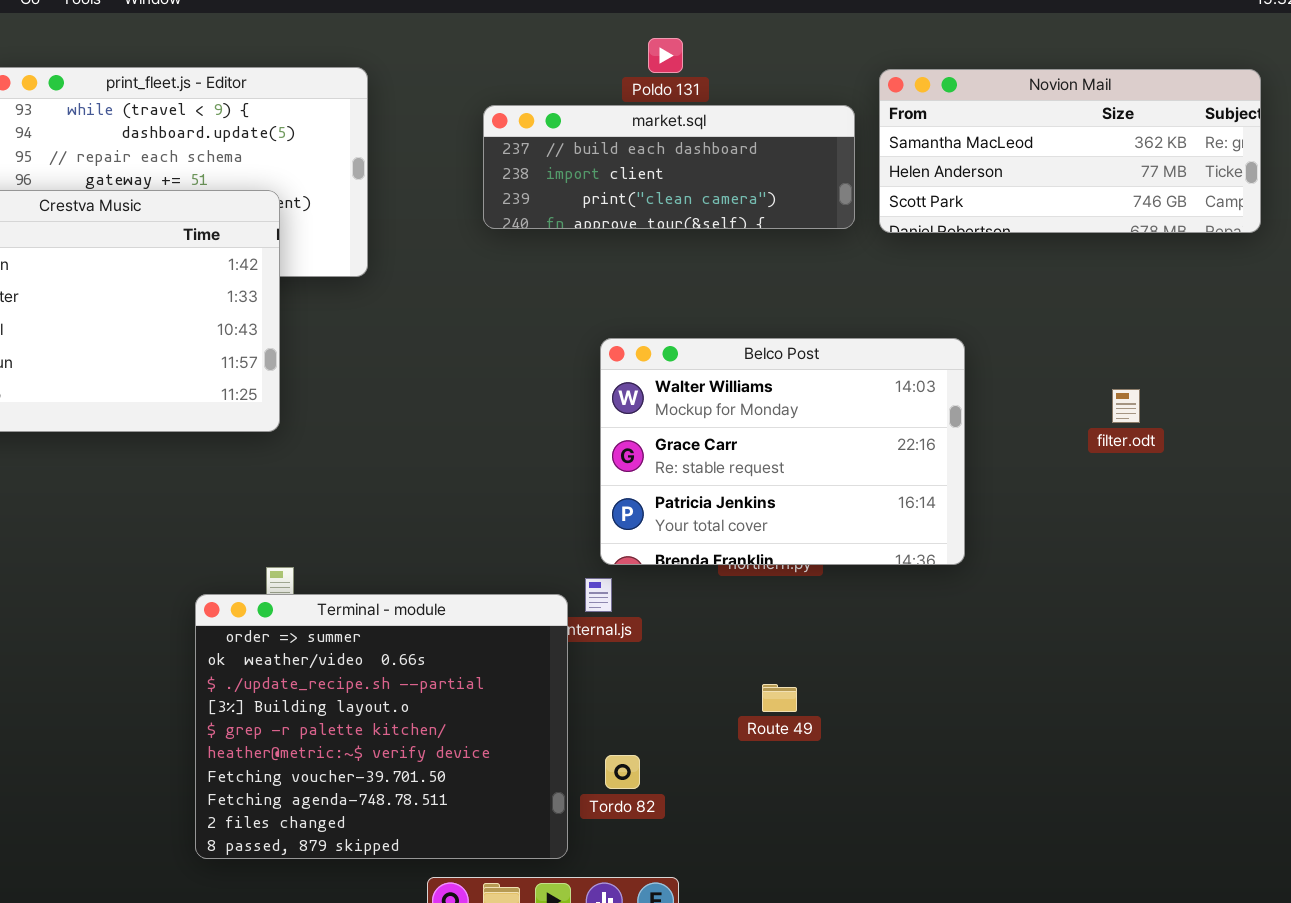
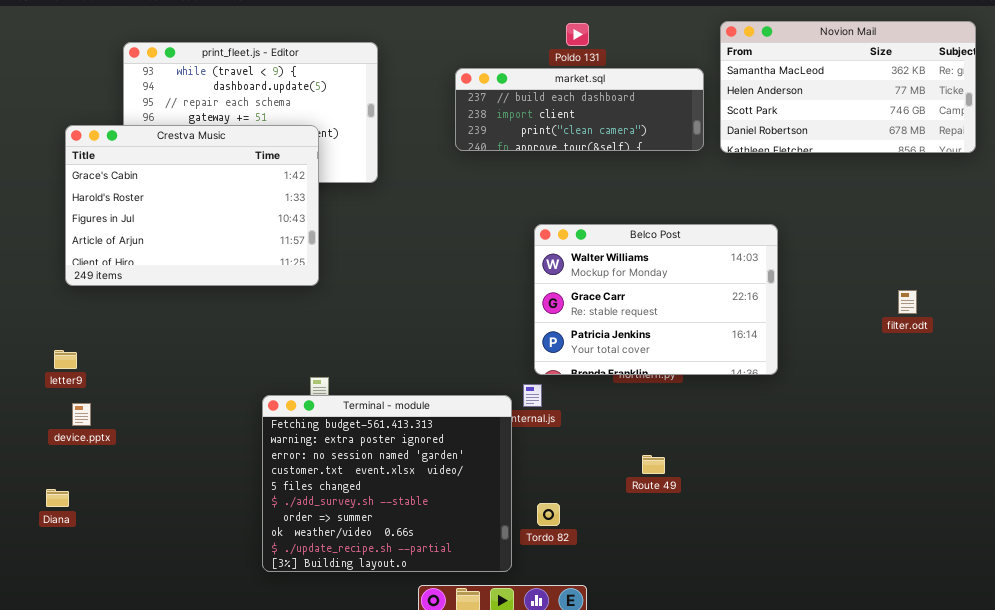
Novion Mail: [879,69,1261,233] -> [720,21,976,153], resized
filter.odt: [1112,389,1140,423] -> [898,290,917,314], moved
Terminal - module: [195,594,568,859] -> [262,395,512,572], scrolled up 6 rows

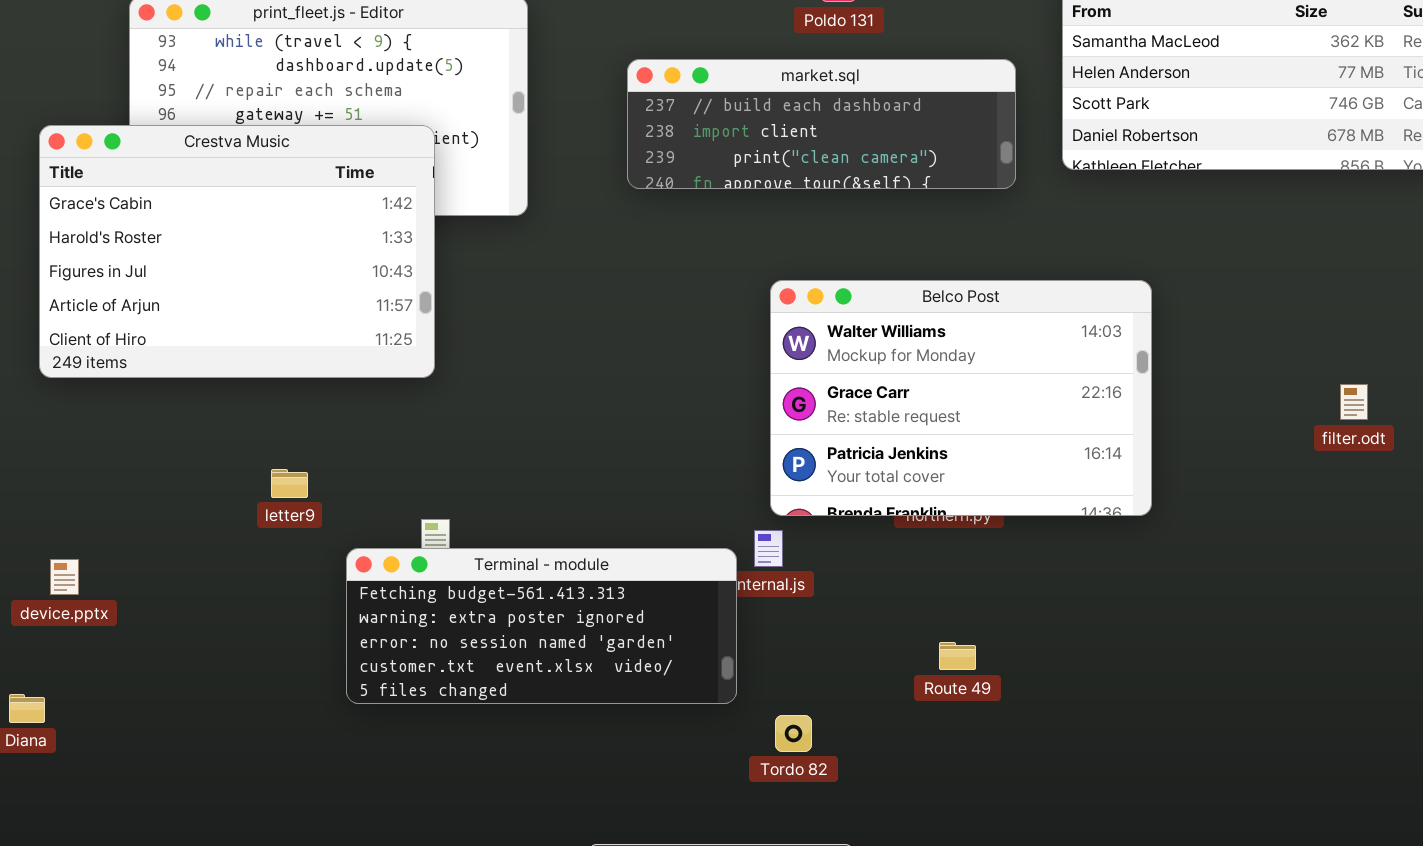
market.sql: [455,68,704,151] -> [627,59,1016,189], moved
letter9: [54,350,77,369] -> [271,469,308,498], moved
Terminal - module: [262,395,512,572] -> [346,548,737,704], resized

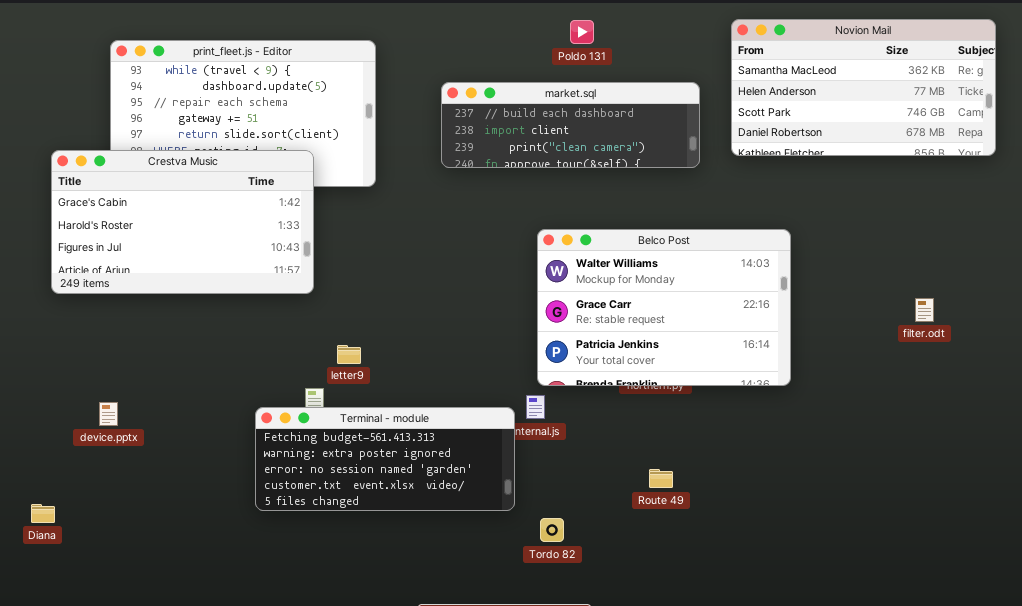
Crestva Music: [39,125,435,378] -> [51,150,314,294], resized
letter9: [271,469,308,498] -> [337,345,361,364], moved
device.pptx: [50,559,79,595] -> [99,402,118,426], moved

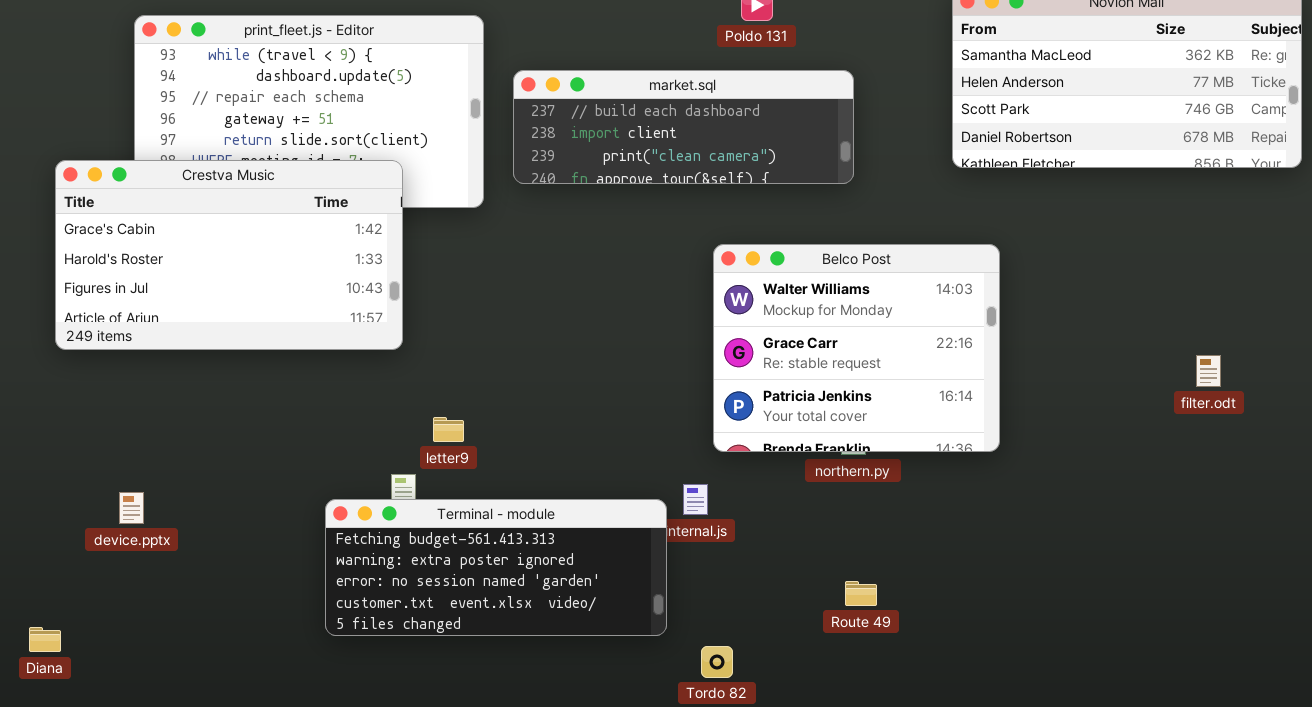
market.sql: [441,82,700,168] -> [513,70,854,184], moved
Belco Post: [537,229,791,386] -> [713,244,1000,452], moved, resized

